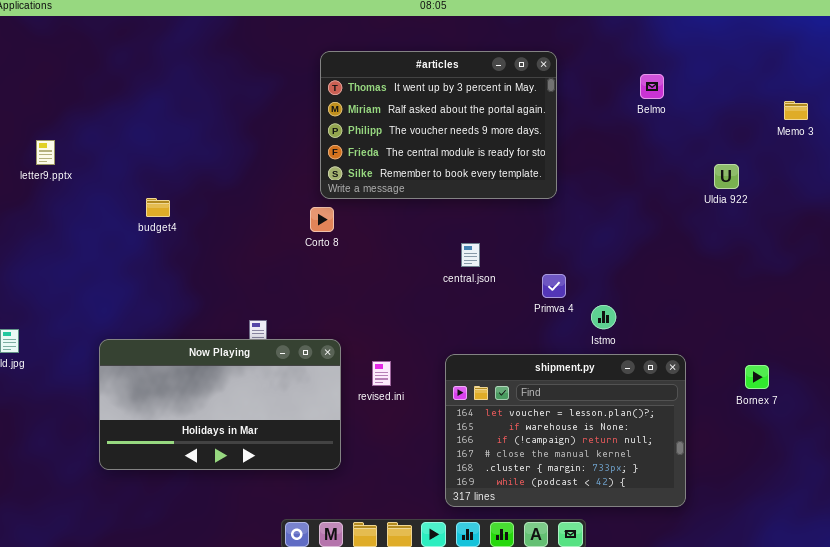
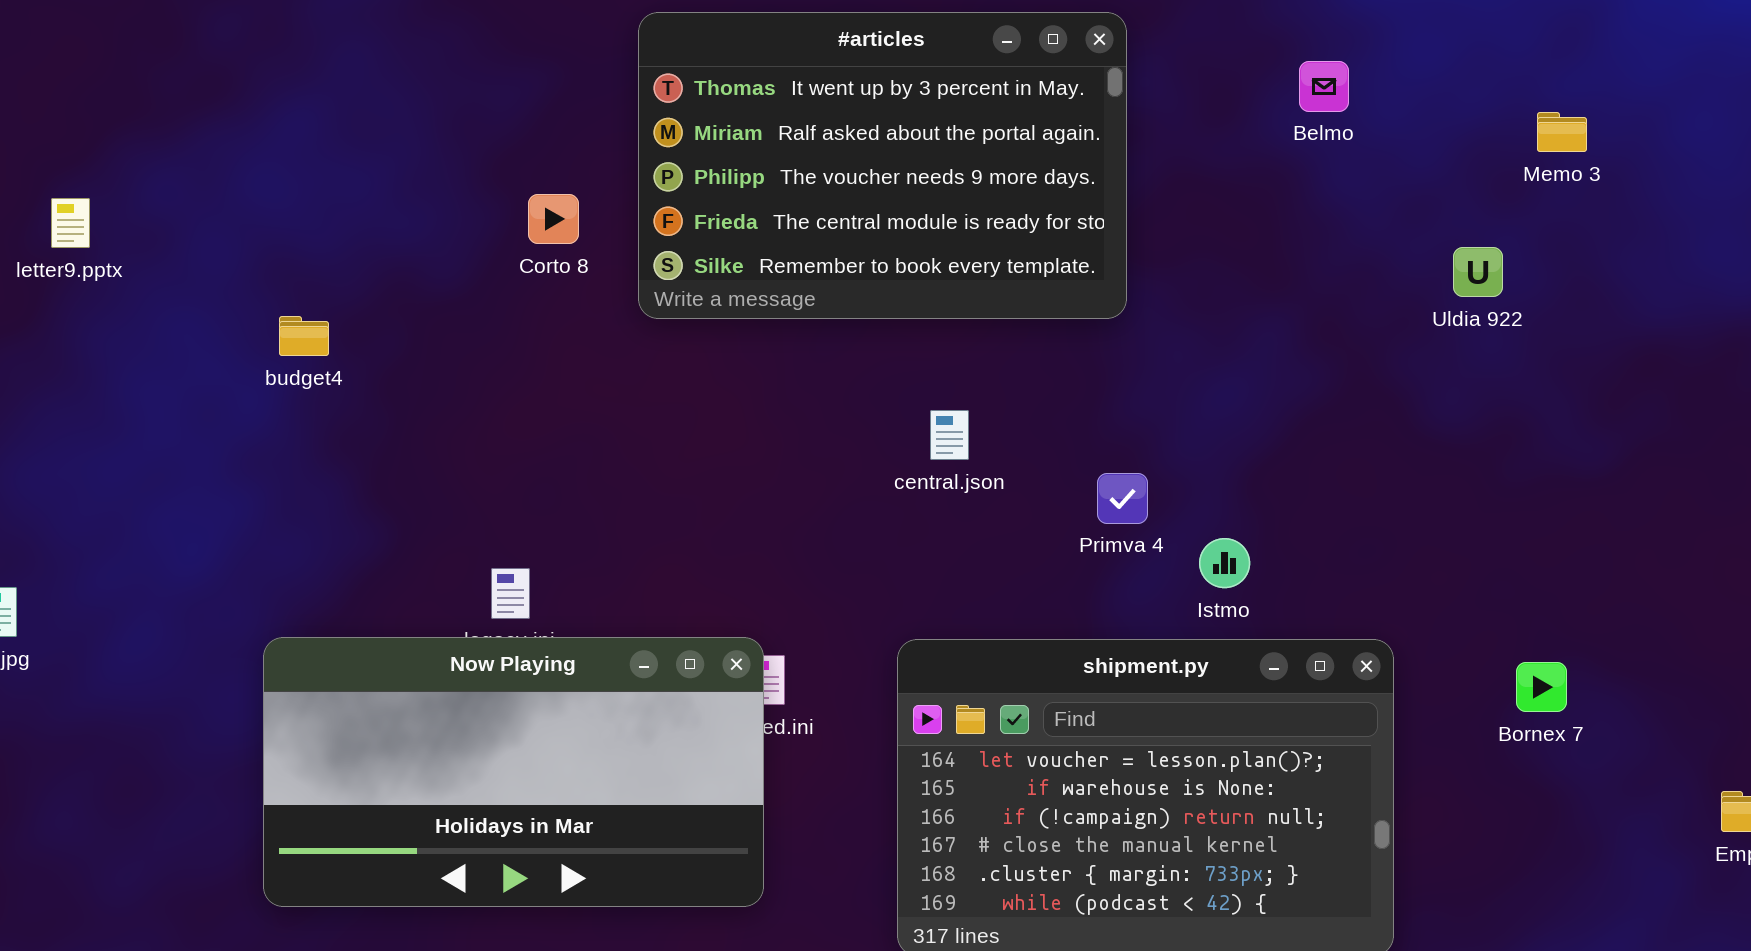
Memo 3: [784,101,808,120] -> [1537,112,1587,152], moved
Corto 8: [310,207,334,232] -> [528,194,579,244], moved
Now Playing: [99,339,341,470] -> [263,637,764,907], moved

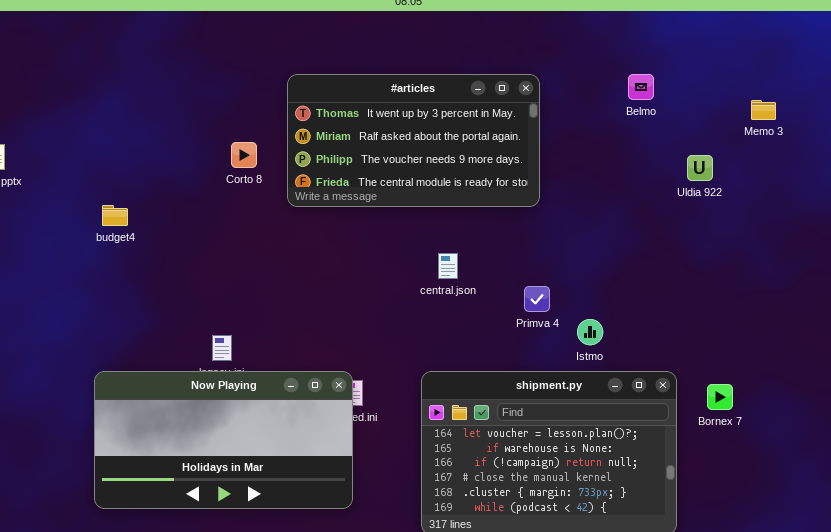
#articles: [638,12,1127,319] -> [287,74,540,207], resized
Uldia 922: [1453,247,1503,297] -> [687,155,713,181], moved
Bornex 7: [1516,662,1567,712] -> [707,384,733,410], moved

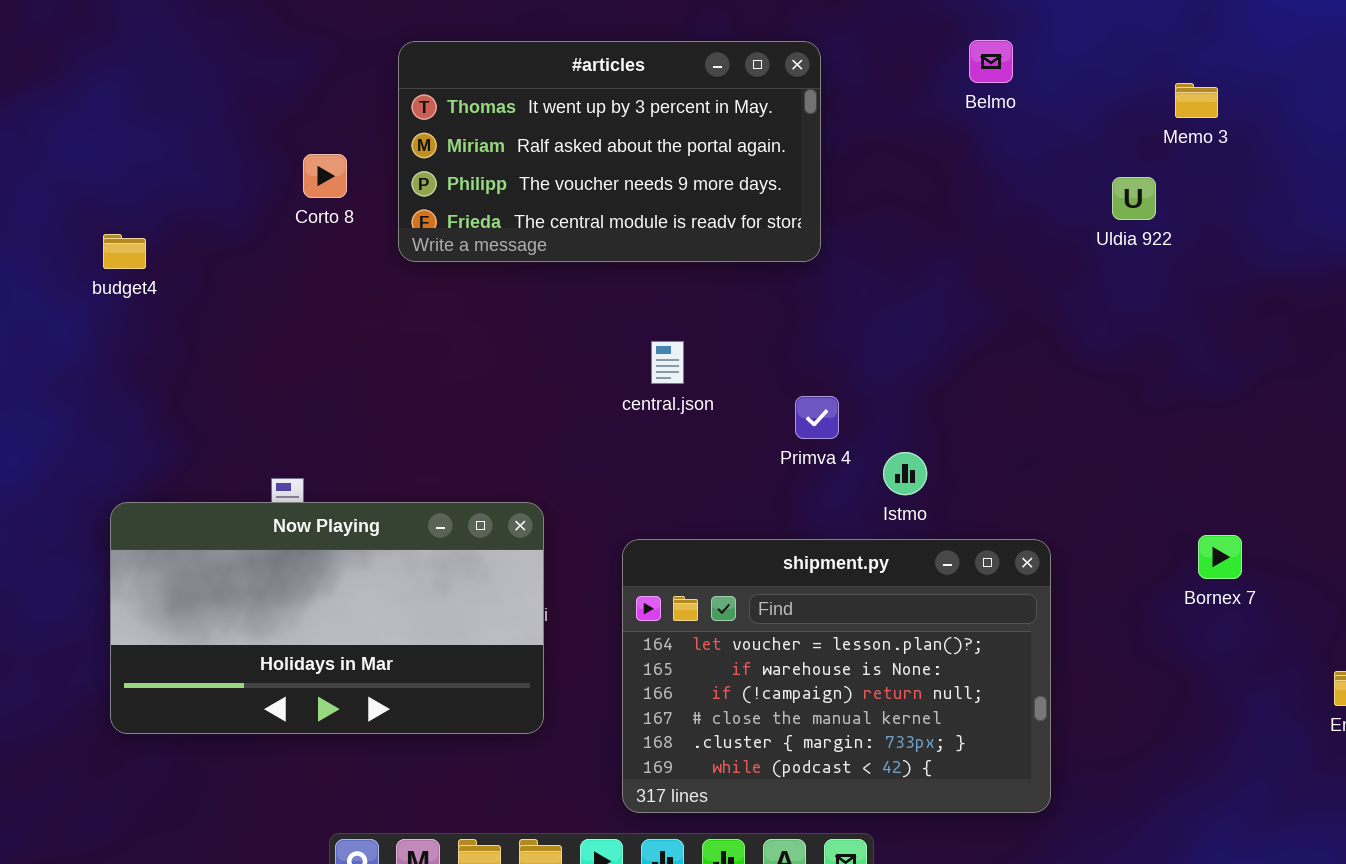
Uldia 922: [687,155,713,181] -> [1112,177,1156,220], moved
budget4: [102,205,128,226] -> [103,234,146,269], moved
Now Playing: [94,371,353,509] -> [110,502,544,734], moved
Bornex 7: [707,384,733,410] -> [1198,535,1242,579], moved

